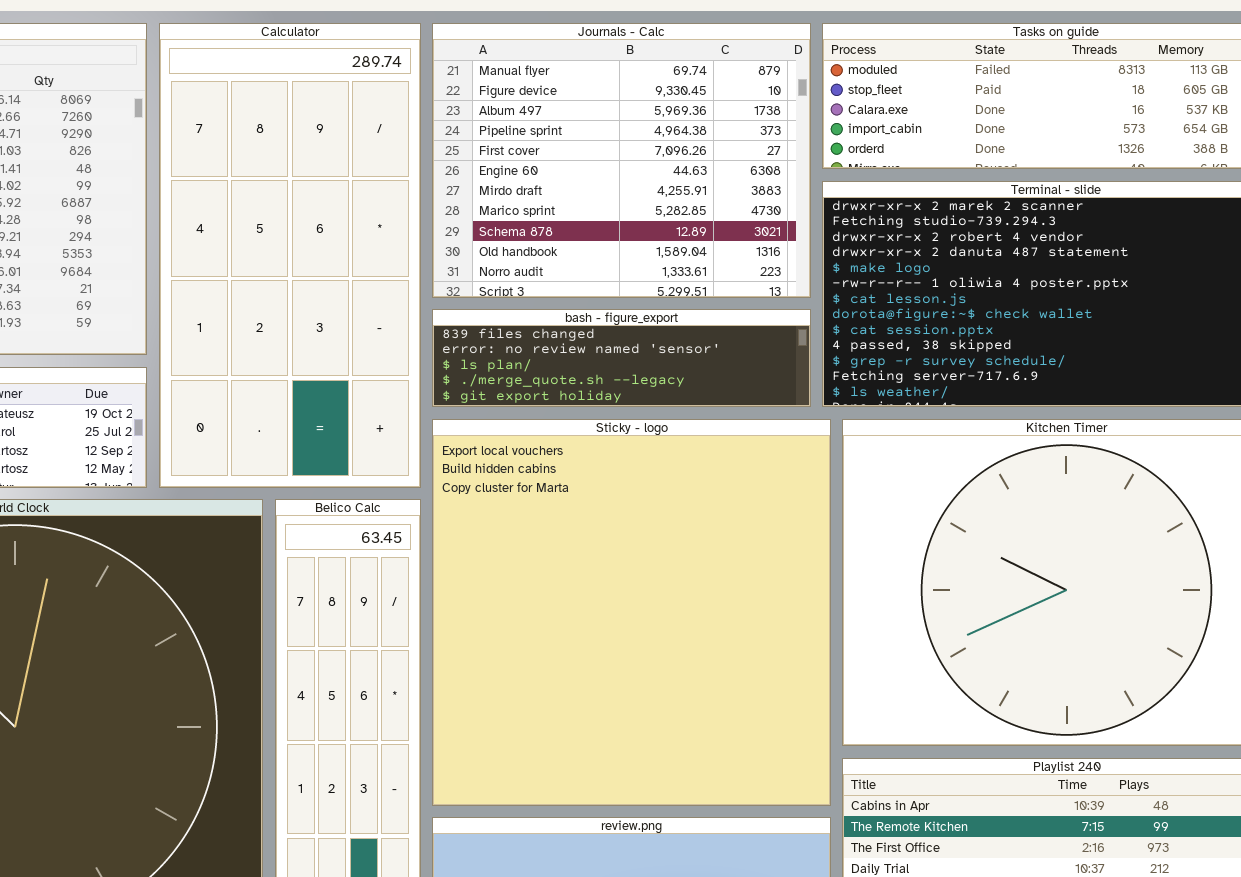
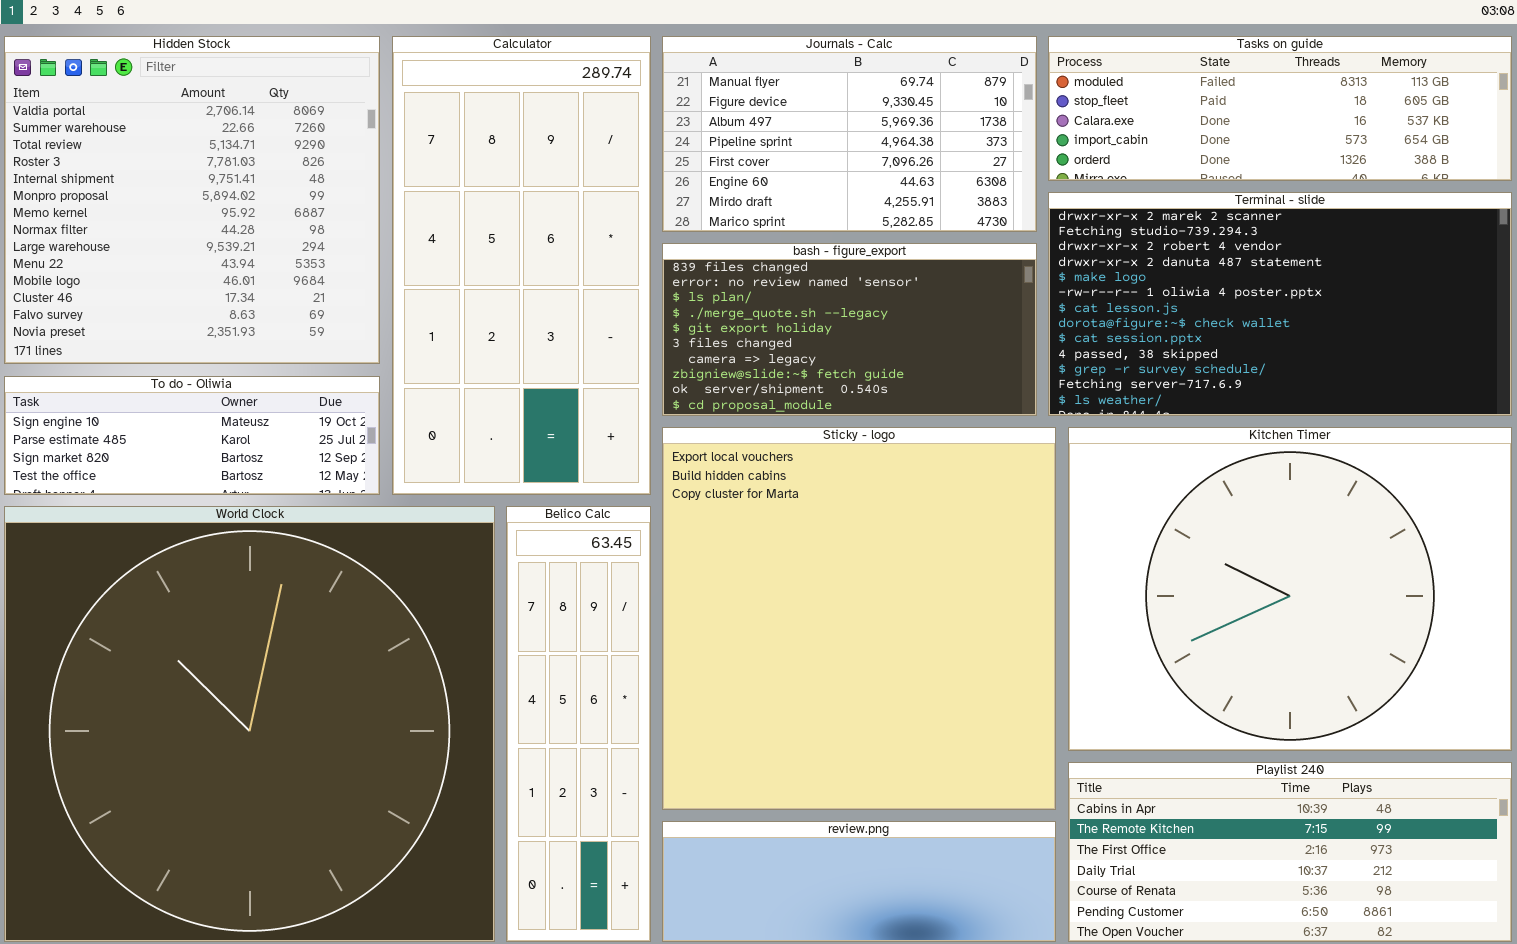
Journals - Calc: [432,23,811,298] -> [662,36,1037,232], resized
bash - figure_export: [432,309,811,407] -> [662,243,1037,416], resized

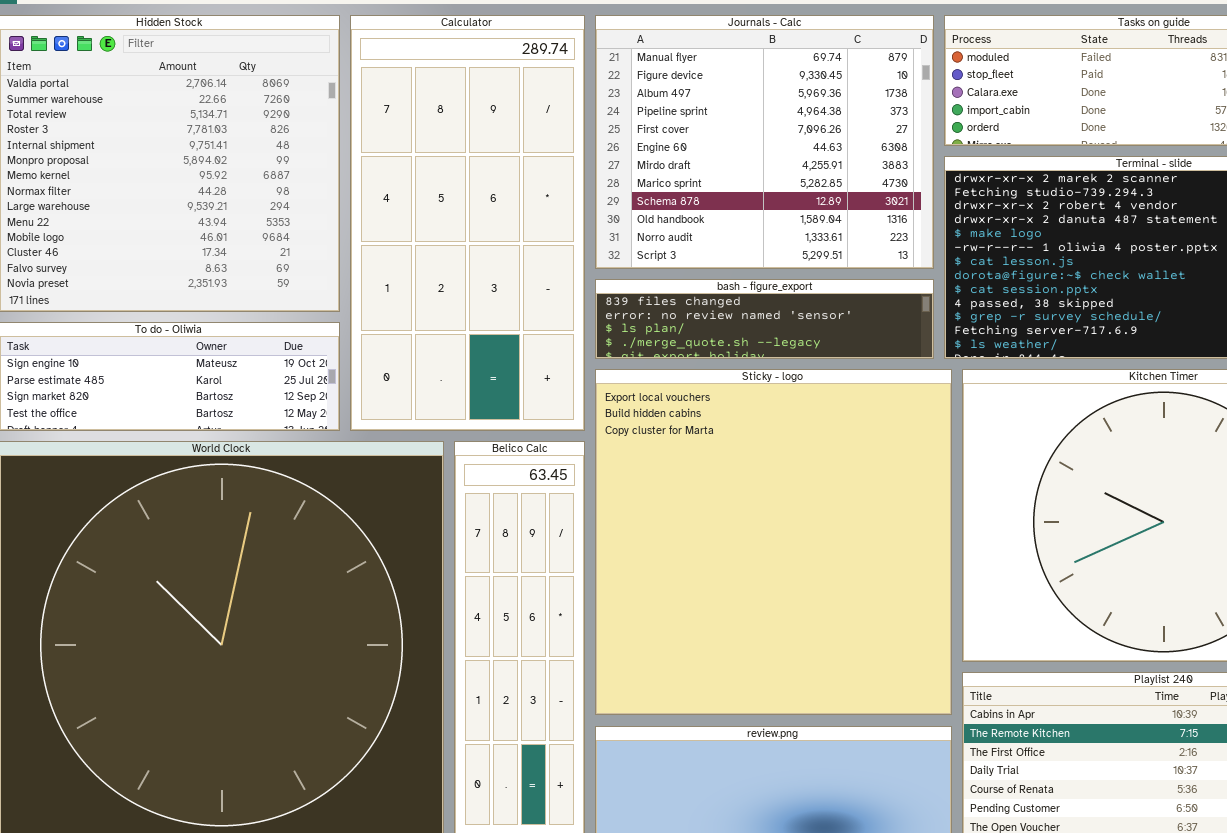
Journals - Calc: [662,36,1037,232] -> [595,15,934,269], resized
bash - figure_export: [662,243,1037,416] -> [595,279,934,359], resized

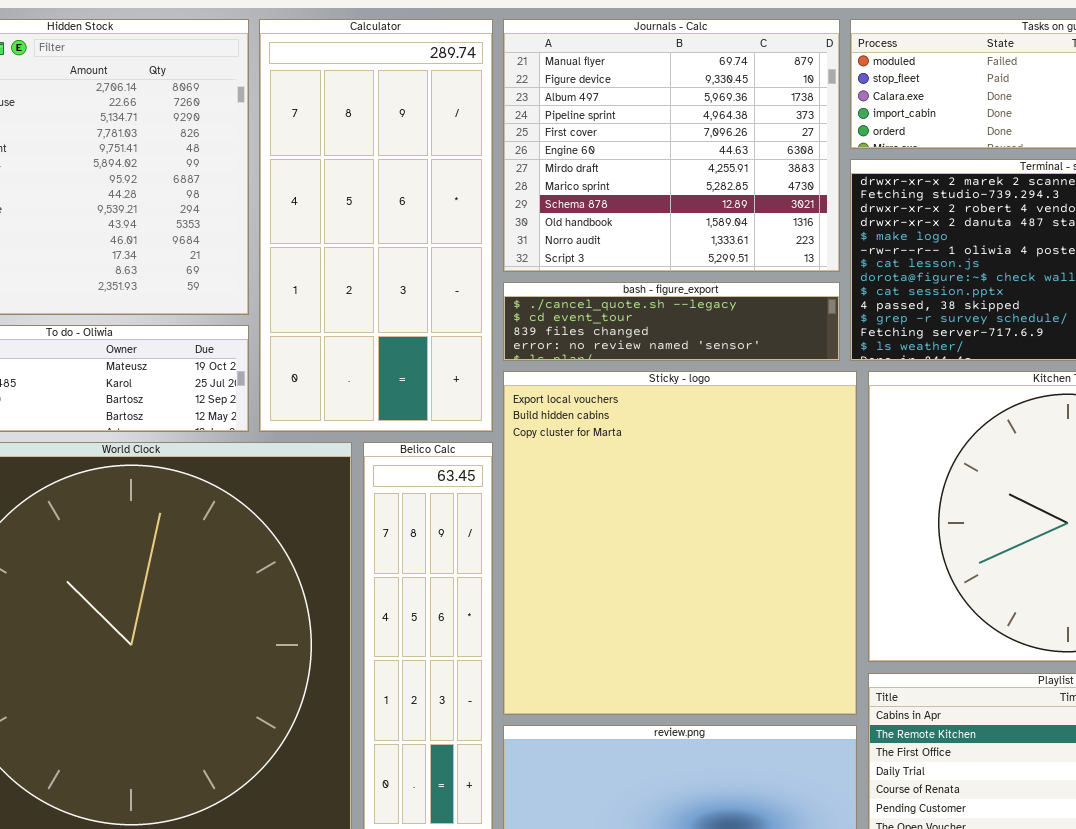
bash - figure_export: [595,279,934,359] -> [503,282,840,361], scrolled up 2 rows

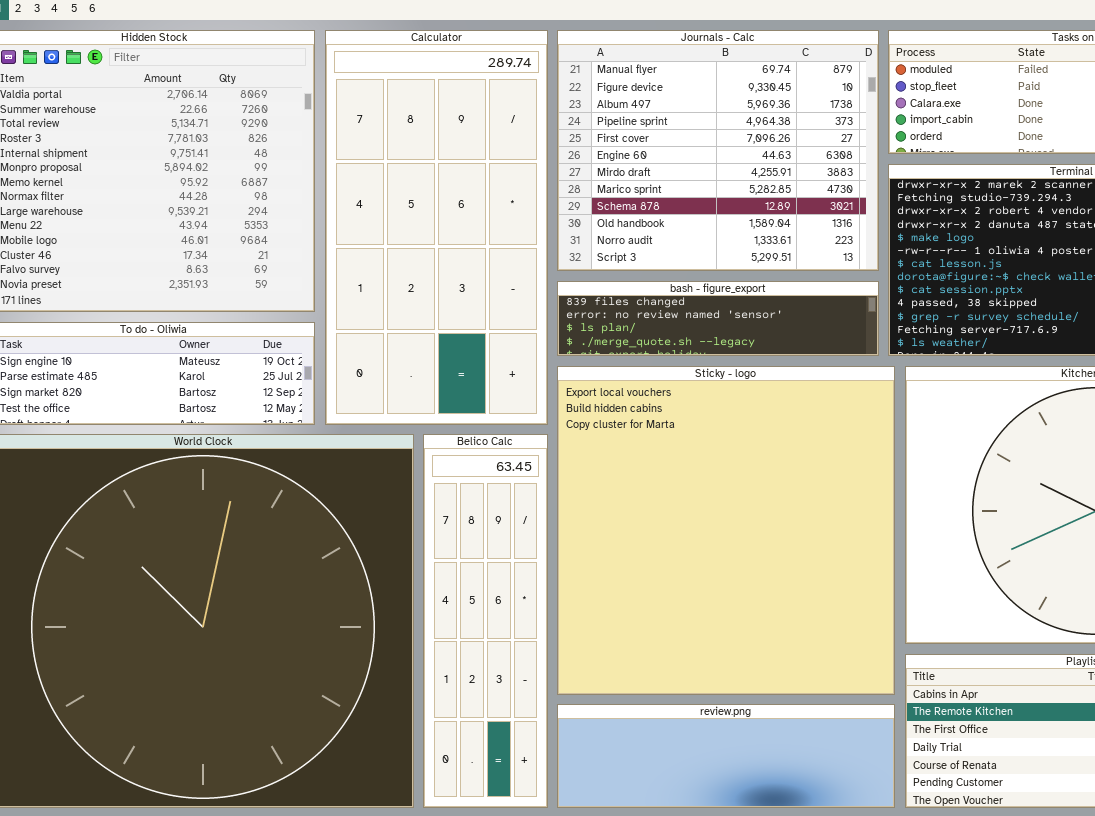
bash - figure_export: [503,282,840,361] -> [557,281,879,356], scrolled down 2 rows

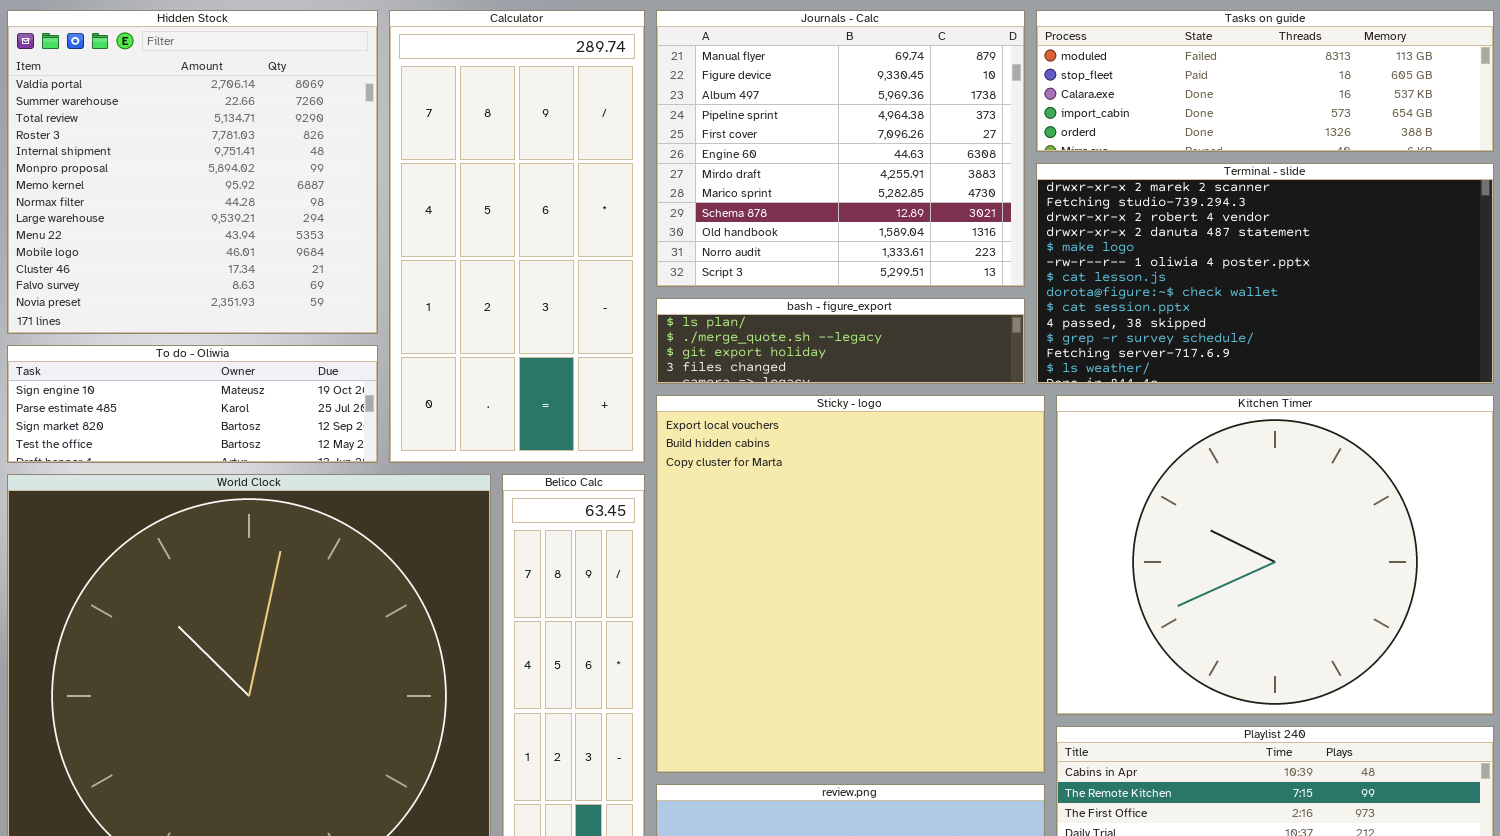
bash - figure_export: [557,281,879,356] -> [656,298,1025,384], scrolled down 2 rows

